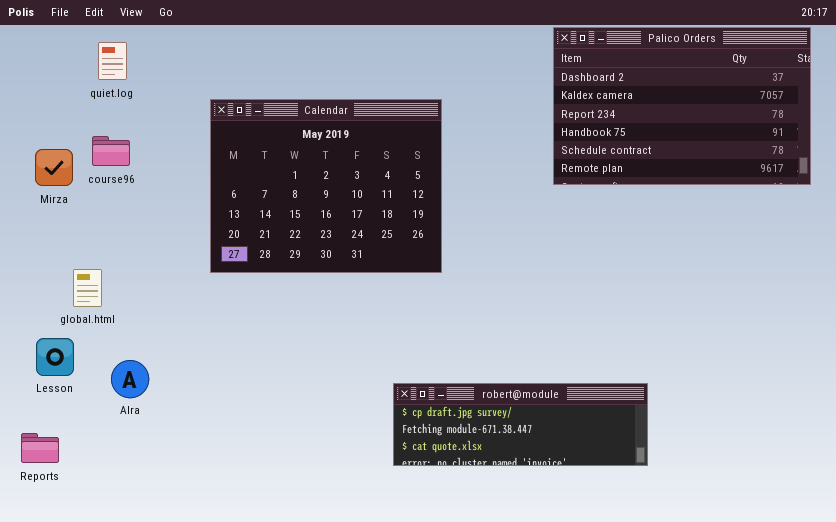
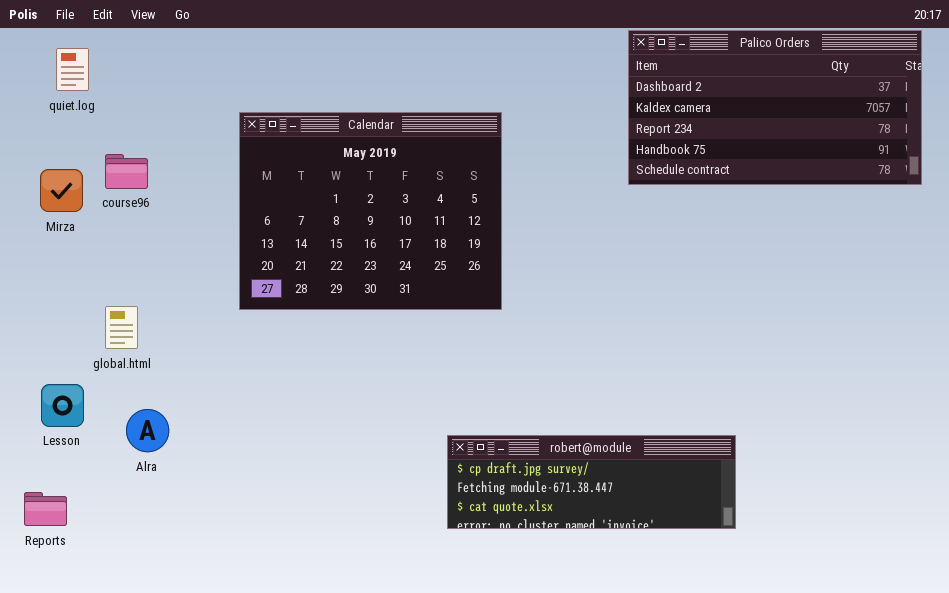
Palico Orders: [553,27,811,185] -> [628,30,922,185], resized
quiet.log: [98,42,127,80] -> [56,48,89,91], moved
global.html: [73,269,102,307] -> [105,306,138,349], moved

